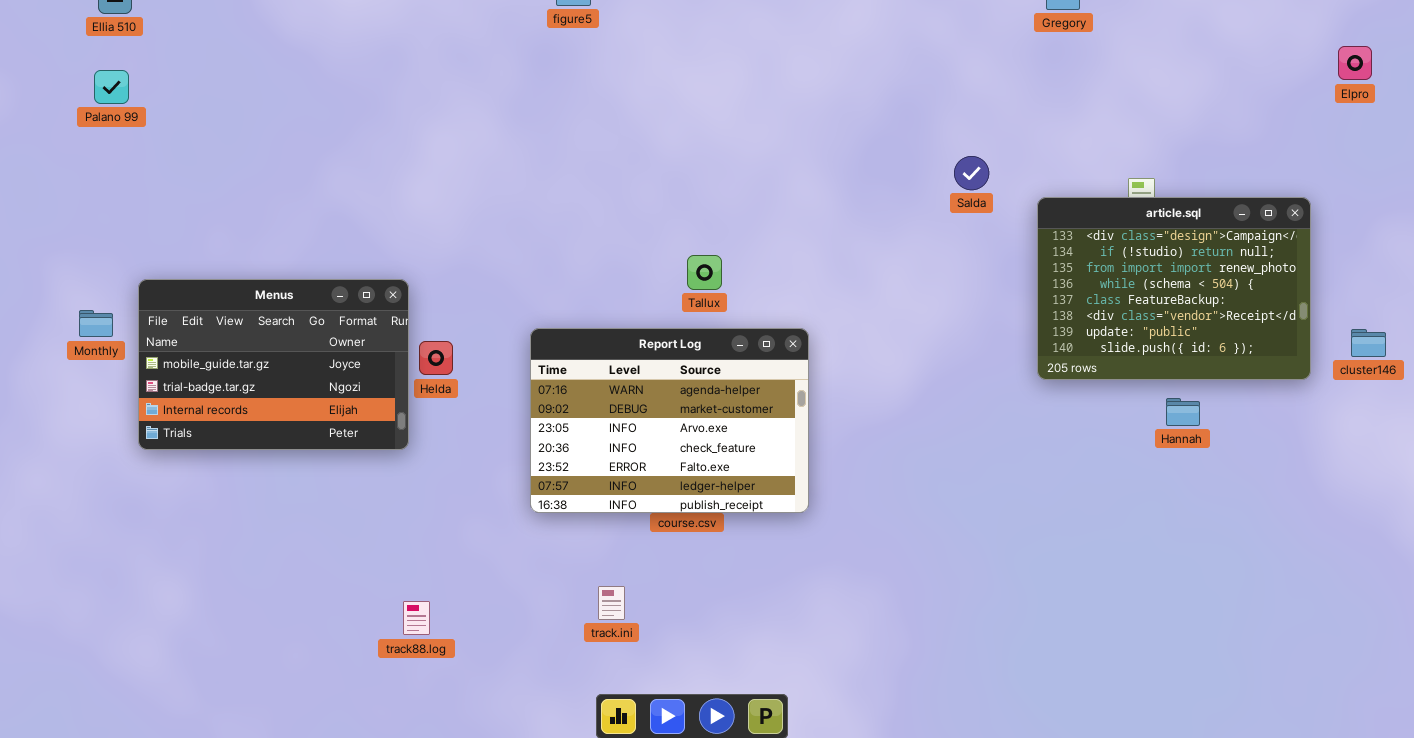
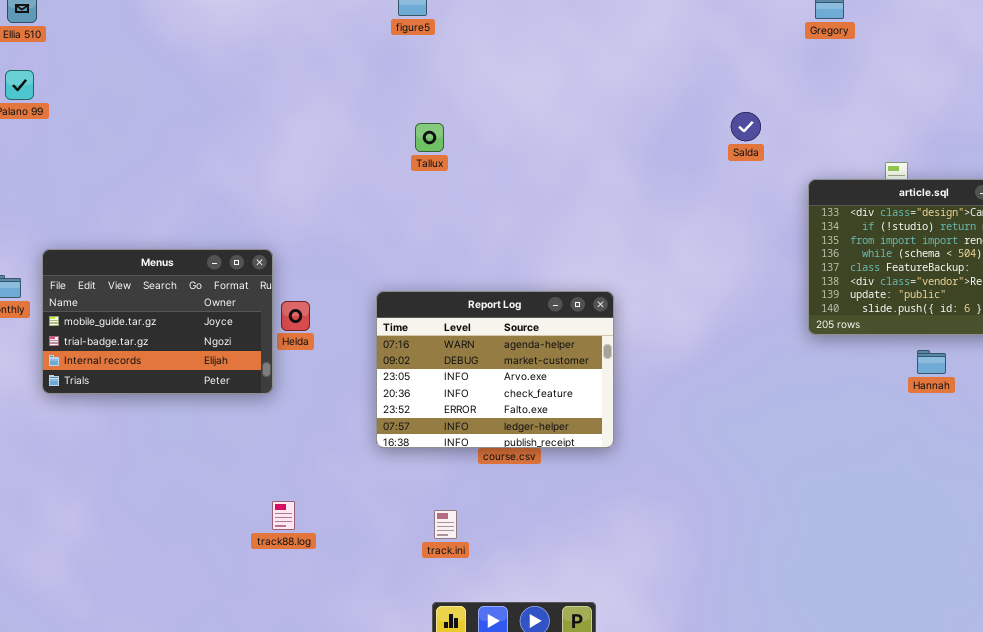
Salda: [954,156,989,190] -> [731,112,761,141], moved
Tallux: [687,255,722,290] -> [415,123,444,152], moved
track88.log: [403,601,430,635] -> [272,501,295,530], moved

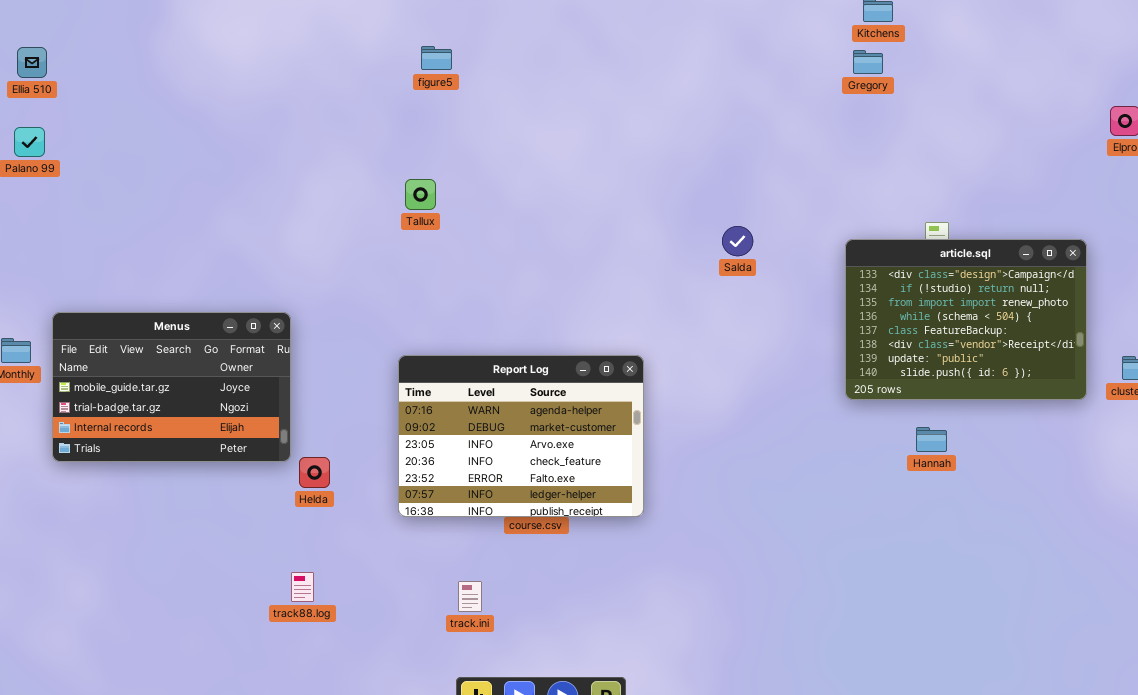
Salda: [731,112,761,141] -> [722,226,753,256], moved
Tallux: [415,123,444,152] -> [405,179,436,210], moved
Helda: [281,301,310,331] -> [299,457,330,488], moved
Hannah: [917,350,946,374] -> [916,427,947,452], moved

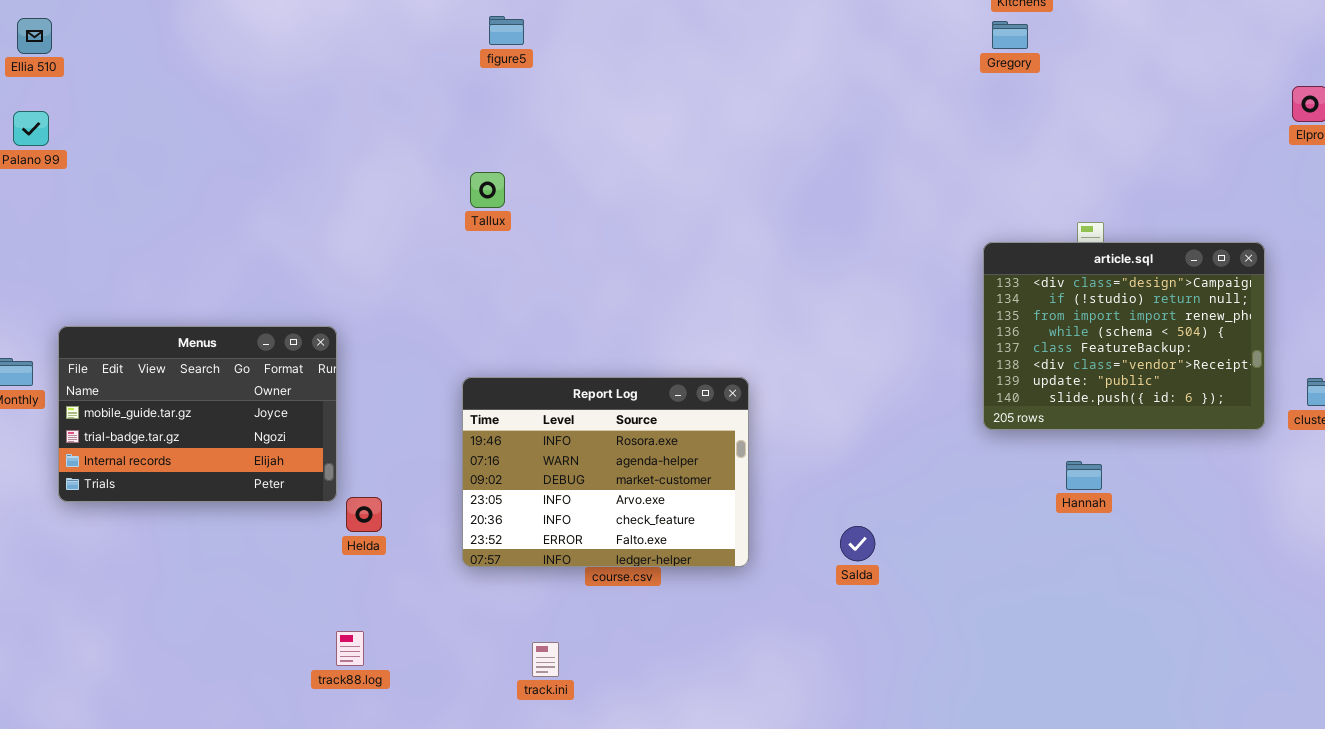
Salda: [722,226,753,256] -> [840,526,875,561], moved
Report Log: [398,355,644,517] -> [462,377,749,567], scrolled up 1 row

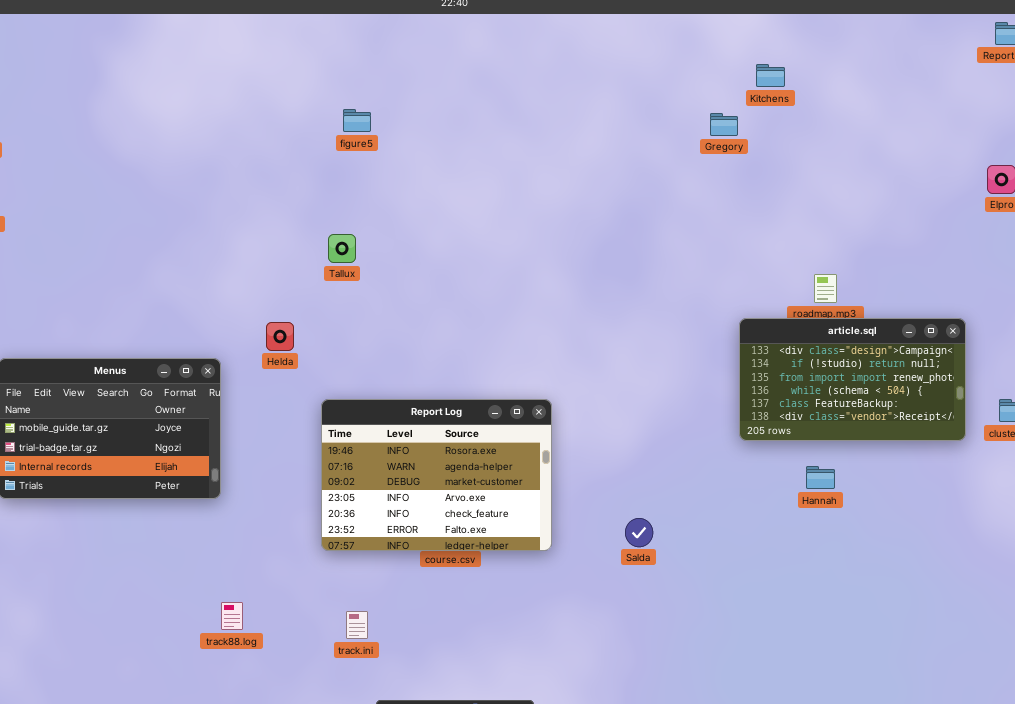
Gregory: [992,21,1028,49] -> [710,113,738,136], moved
article.sql: [983,242,1265,430] -> [739,318,966,441], resized
Helda: [346,497,382,532] -> [266,322,294,351], moved
track.ini: [532,642,559,677] -> [346,611,368,639], moved

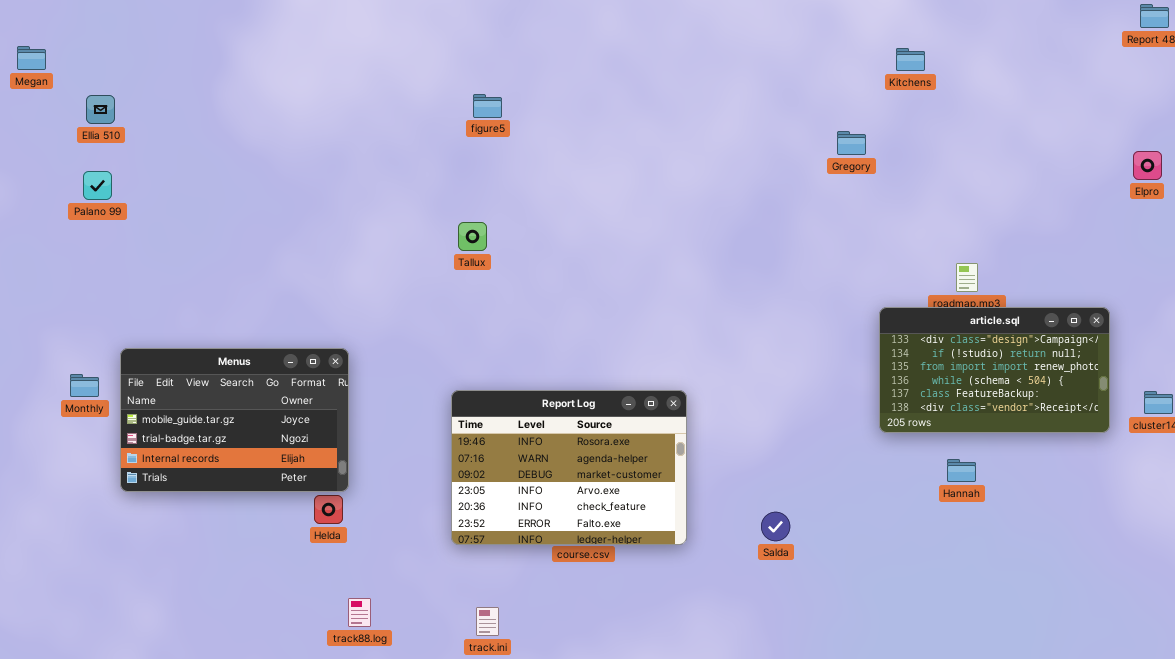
Gregory: [710,113,738,136] -> [837,131,866,155], moved
Helda: [266,322,294,351] -> [314,495,343,524], moved

